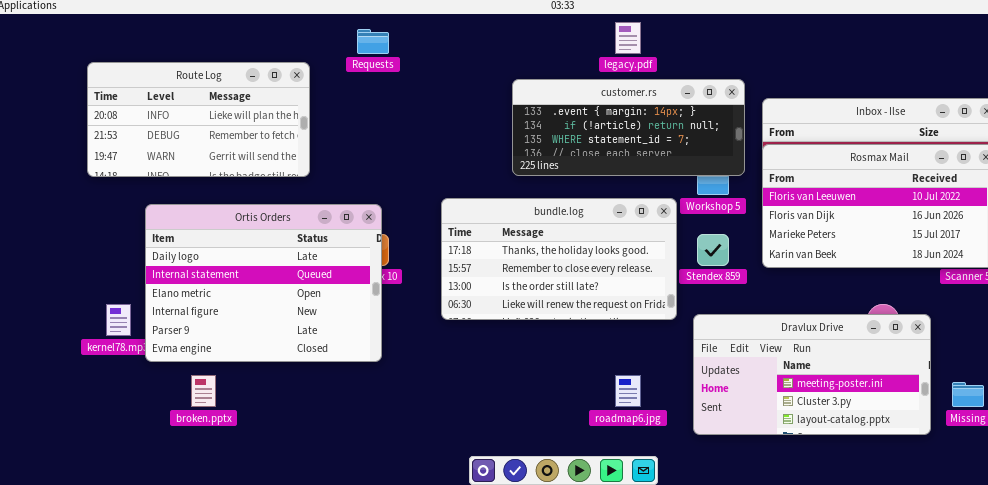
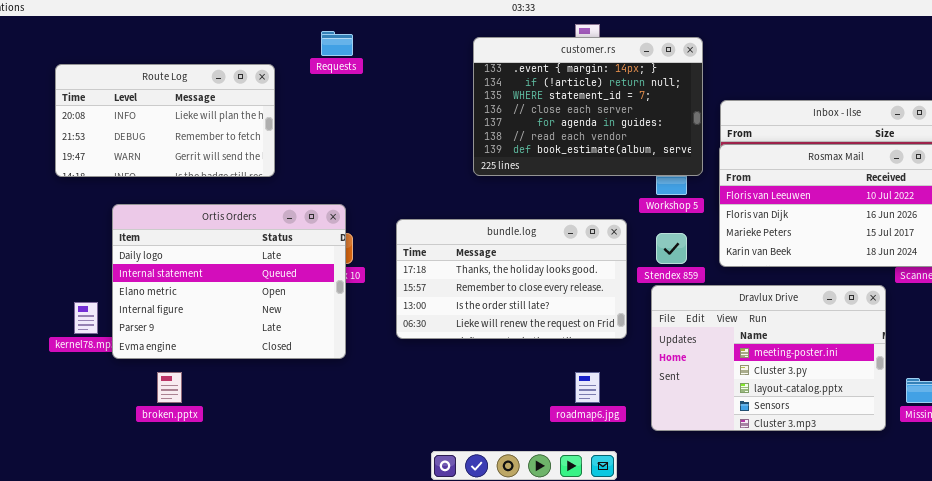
customer.rs: [512,79,745,176] -> [473,37,703,176], resized
bundle.log: [441,198,677,320] -> [396,219,627,339], moved
Dravlux Drive: [693,314,931,435] -> [651,285,886,431], resized

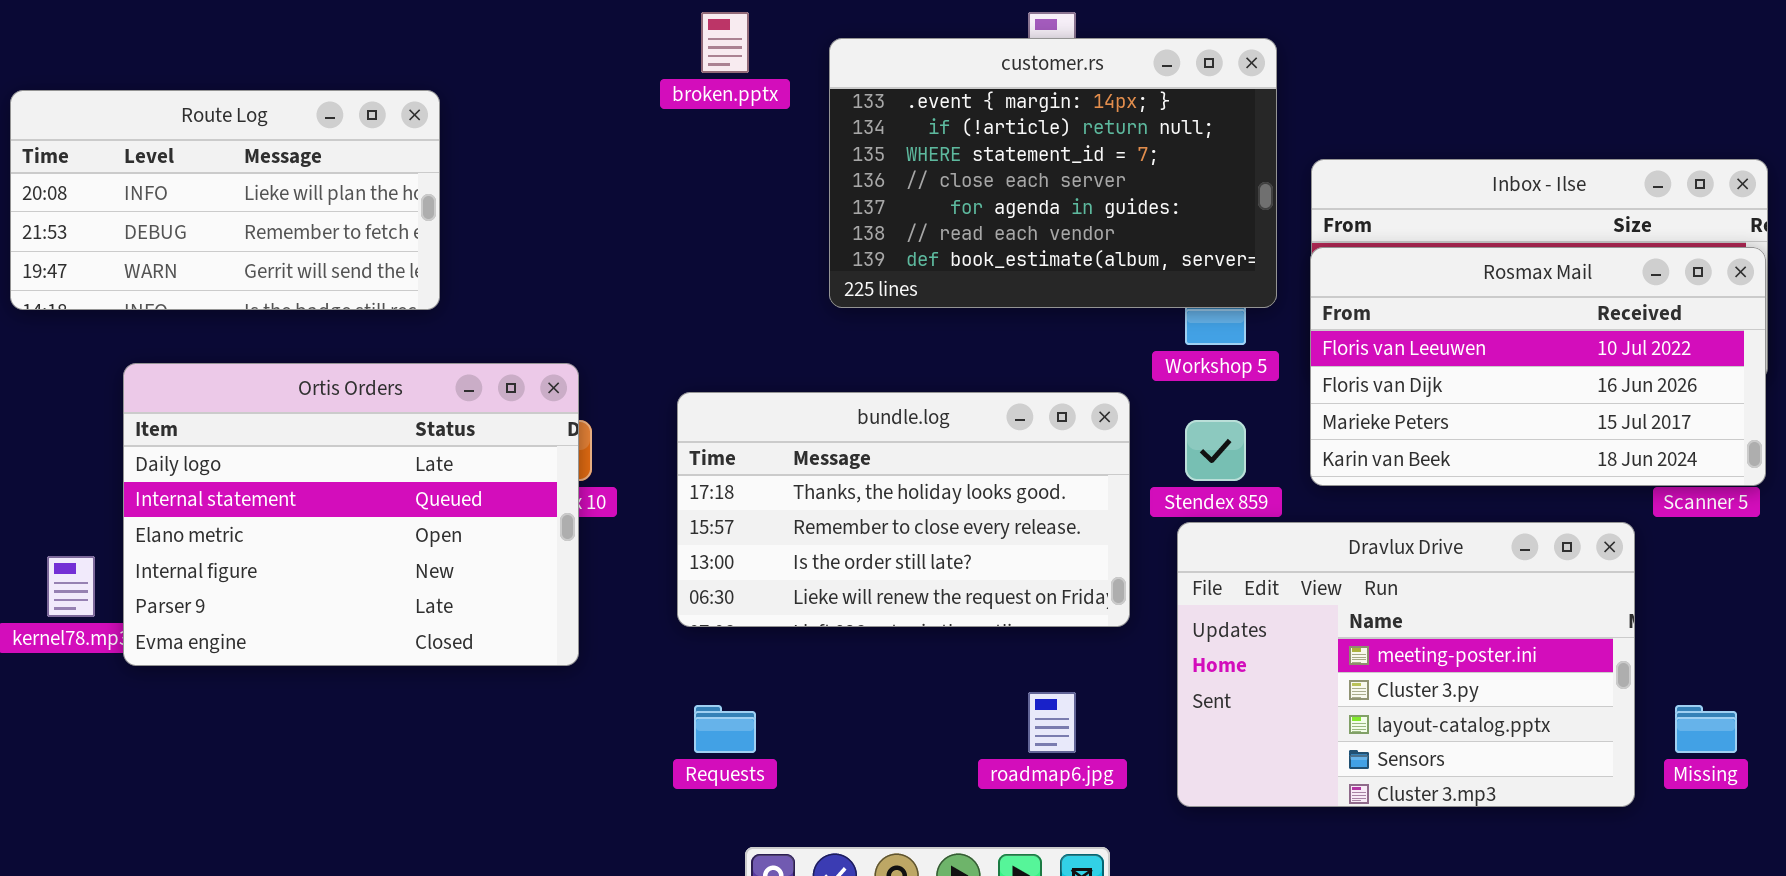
Requests: [321,31,353,56] -> [694,705,756,753], moved
broken.pptx: [157,372,182,403] -> [701,12,749,73], moved

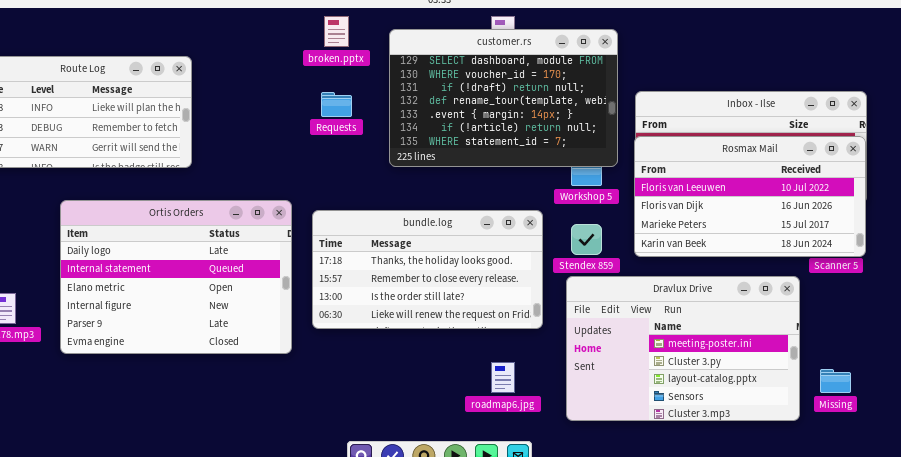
customer.rs: [829,38,1277,308] -> [389,29,618,167], scrolled up 4 rows
Ortis Orders: [123,363,579,666] -> [60,200,292,354], moved
Requests: [694,705,756,753] -> [321,92,352,117], moved

